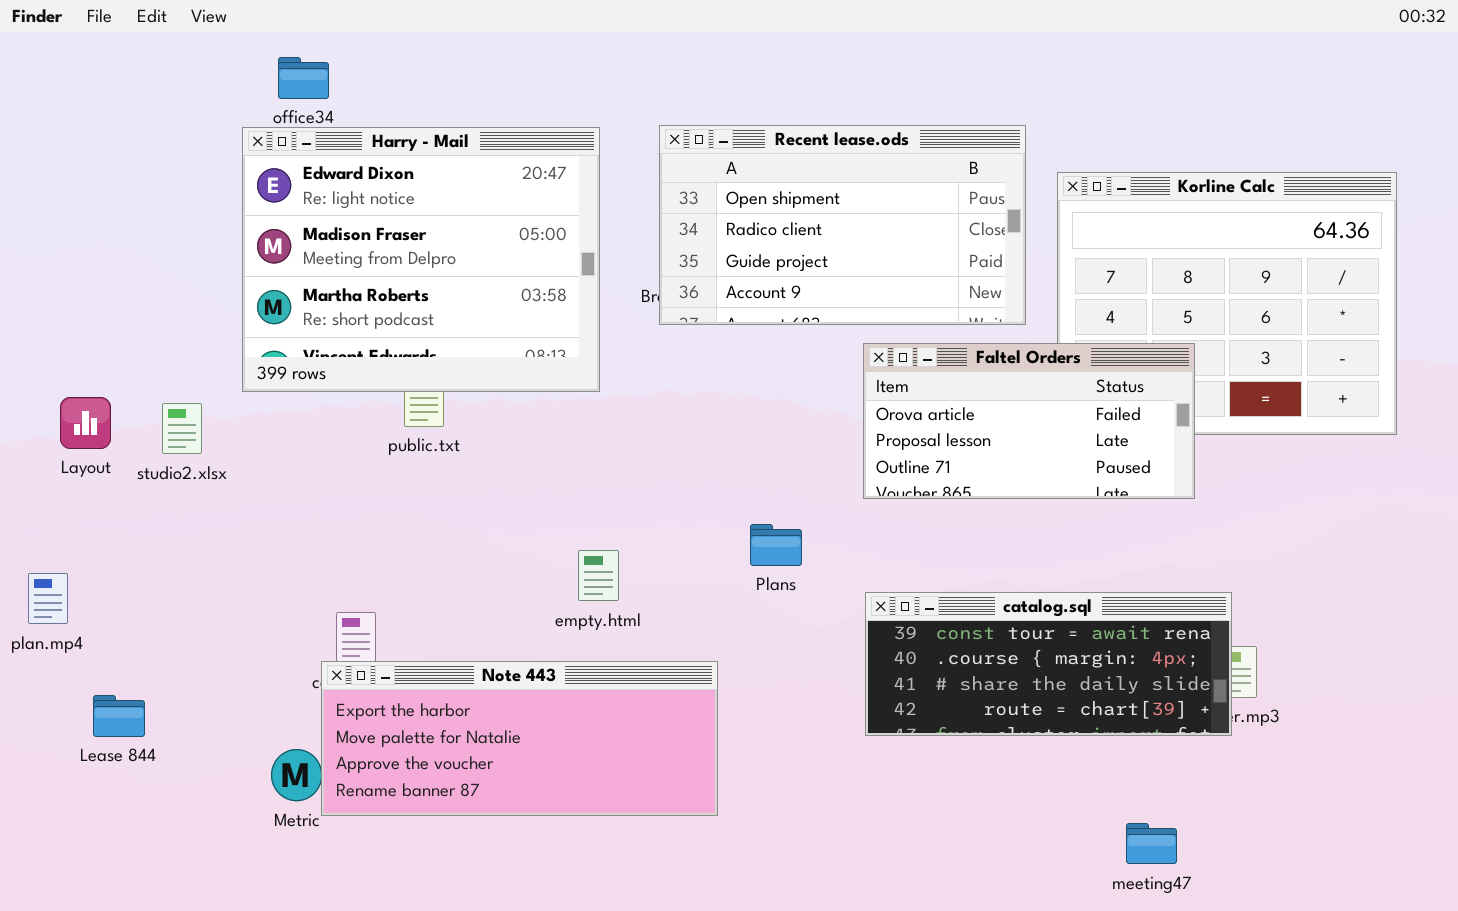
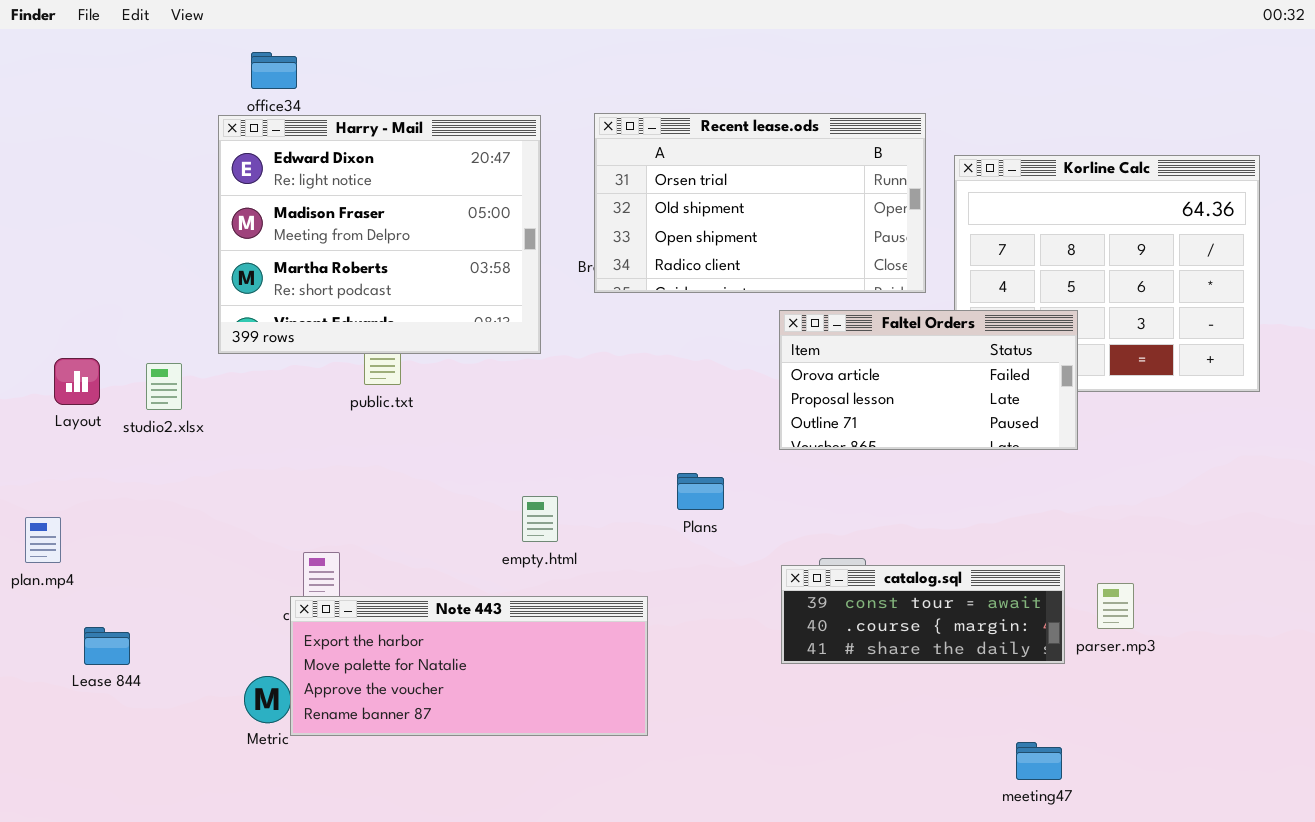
Recent lease.ods: [659,125,1026,325] -> [594,113,926,293], scrolled up 2 rows
catalog.sql: [865,592,1232,736] -> [781,565,1065,664], resized

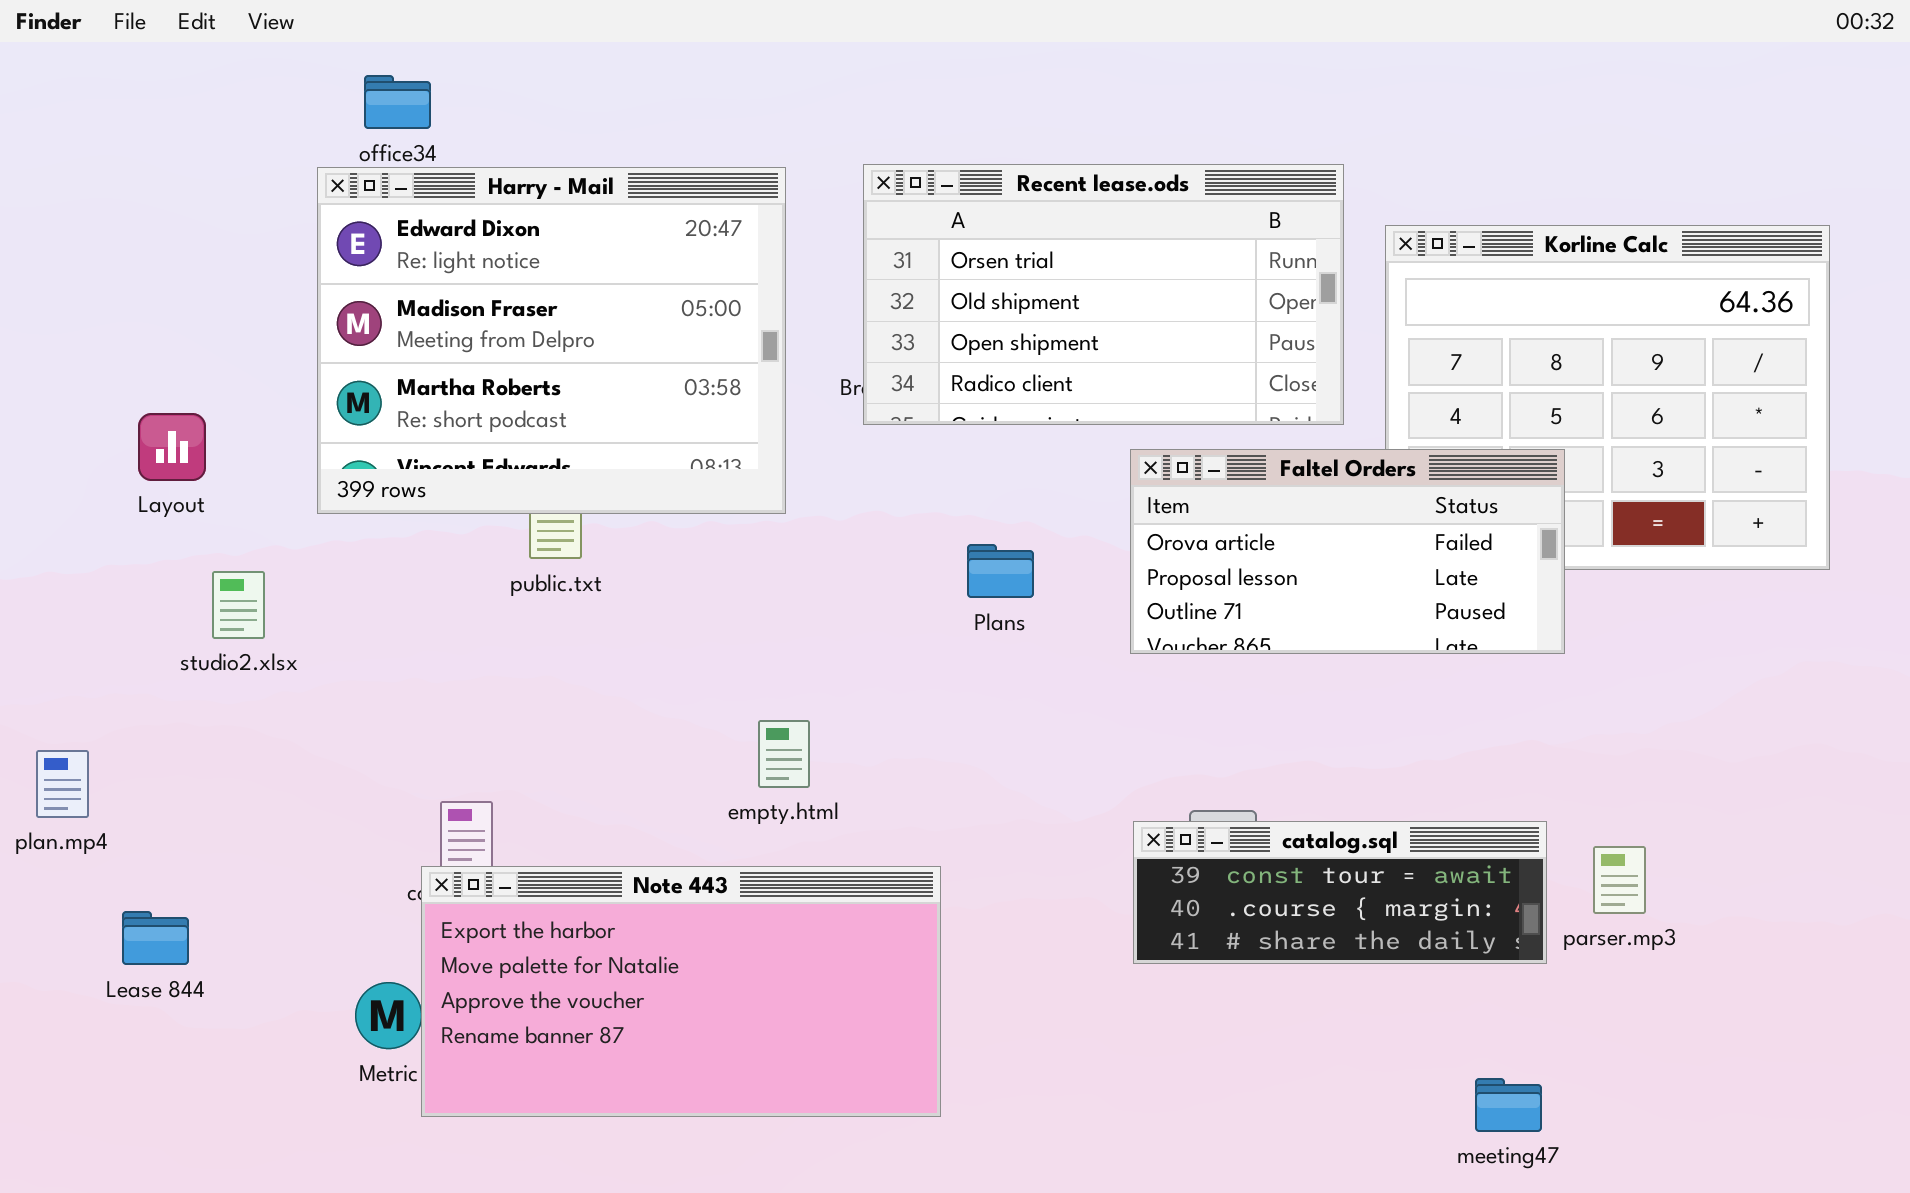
Layout: [54,358,100,405] -> [138,413,206,481], moved
studio2.xlsx: [146,363,182,410] -> [212,571,265,639], moved
Plans: [677,473,724,510] -> [967,544,1034,598], moved
Note 443: [290,596,648,736] -> [421,866,941,1117], resized

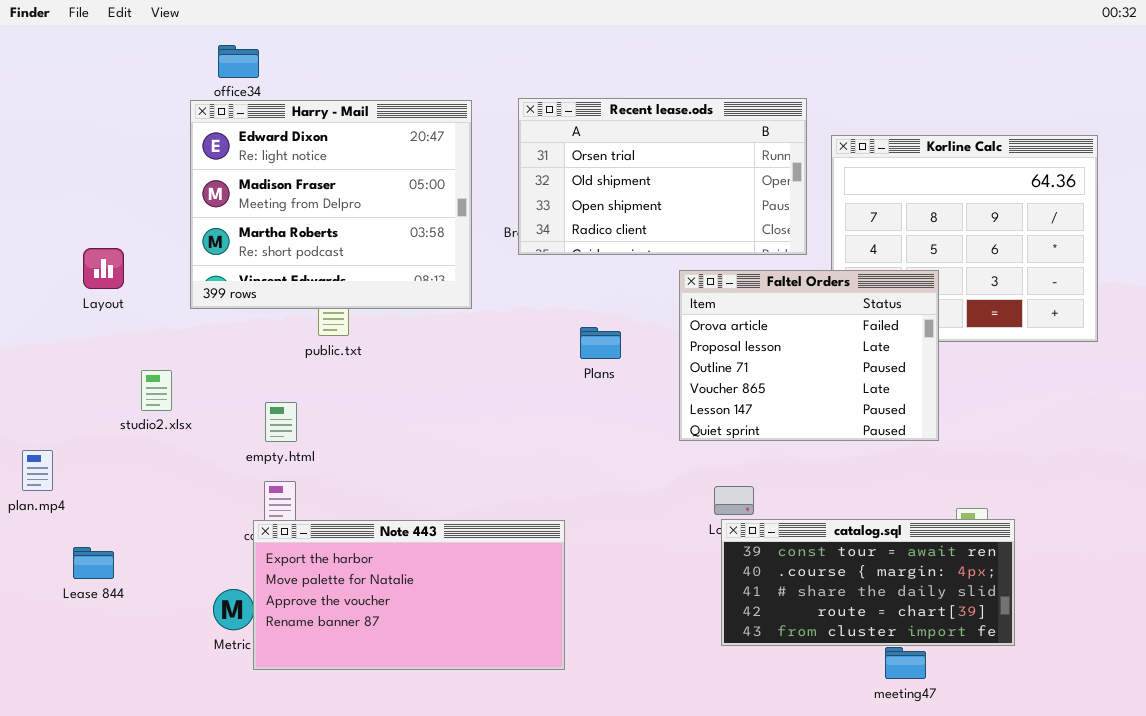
Faltel Orders: [1130,449,1565,654] -> [679,270,939,441], resized
studio2.xlsx: [212,571,265,639] -> [141,370,172,411], moved
empty.html: [758,720,810,788] -> [265,402,297,442], moved
catalog.sql: [1133,821,1547,964] -> [721,519,1015,646], moved, resized

